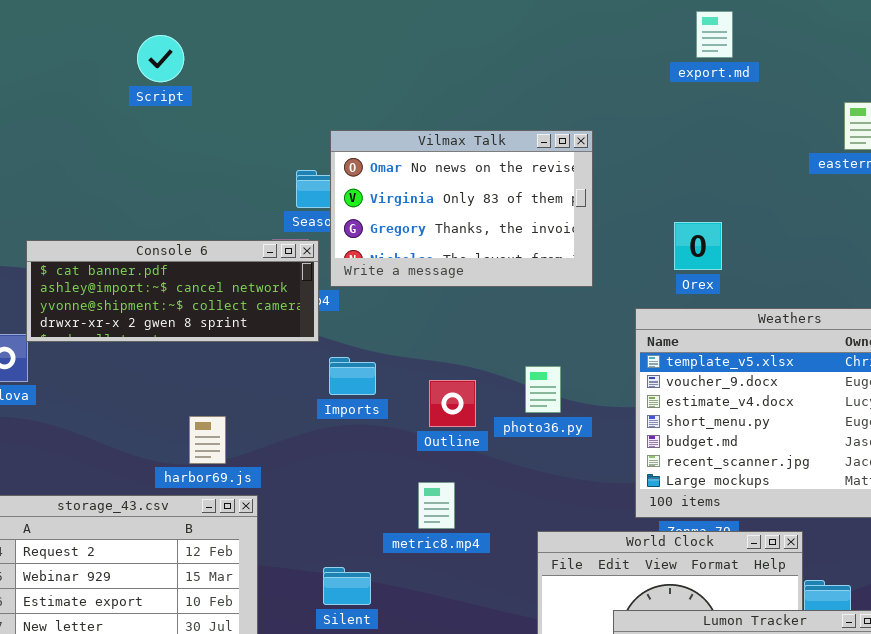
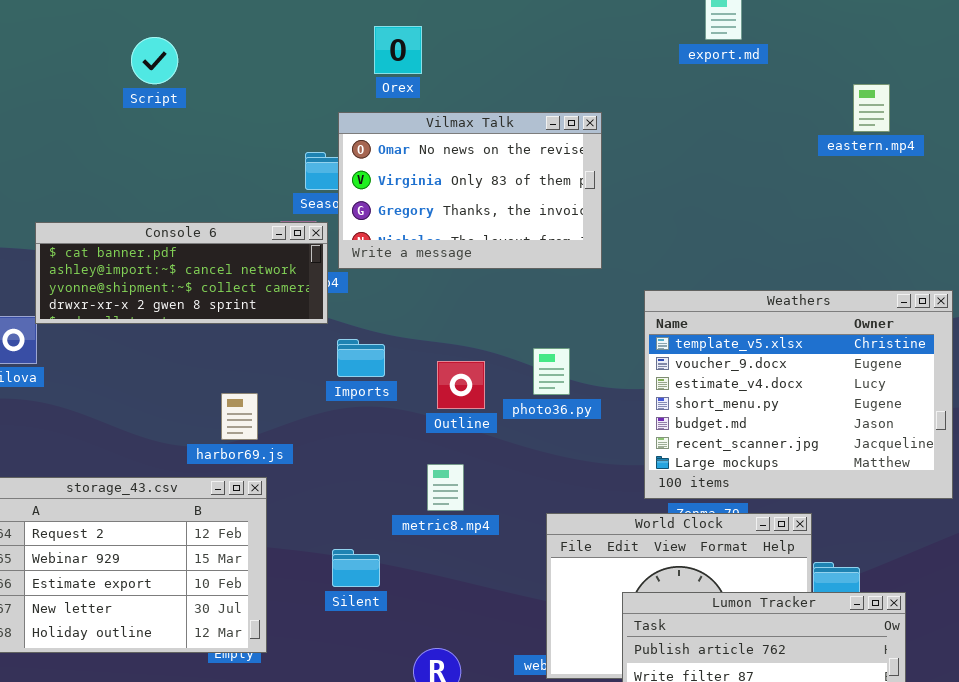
Script: [137,35,184,82] -> [131,37,178,84], moved
Orex: [674,222,722,270] -> [374,26,422,74], moved
harbor69.js: [189,416,226,464] -> [221,393,258,440], moved

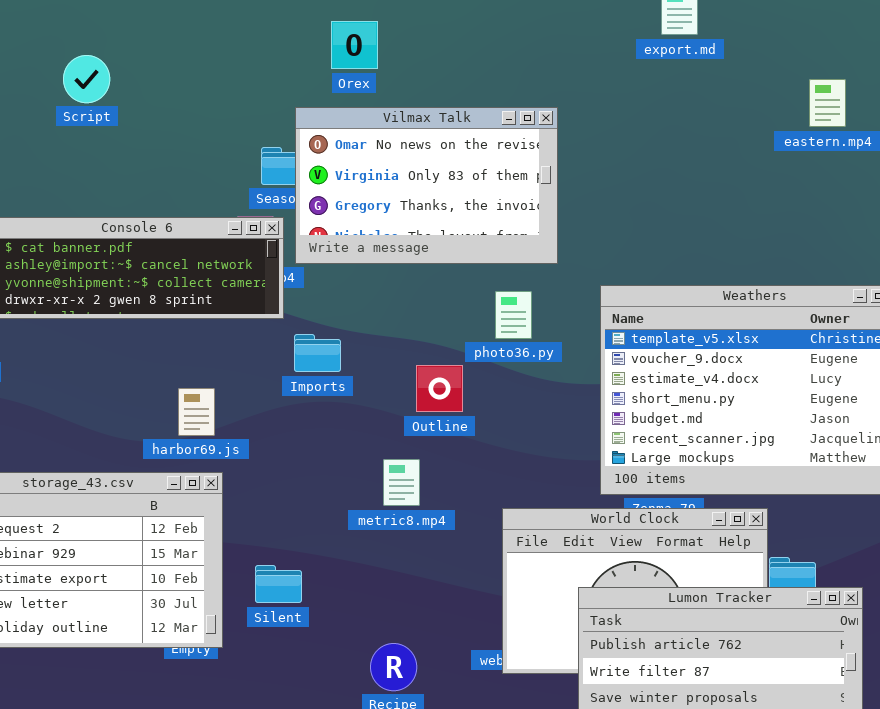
Script: [131,37,178,84] -> [63,55,110,103], moved
photo36.py: [533,348,570,395] -> [495,291,532,339], moved
Outline: [437,361,485,409] -> [416,365,463,412], moved
Silent: [332,549,380,587] -> [255,565,302,603], moved

